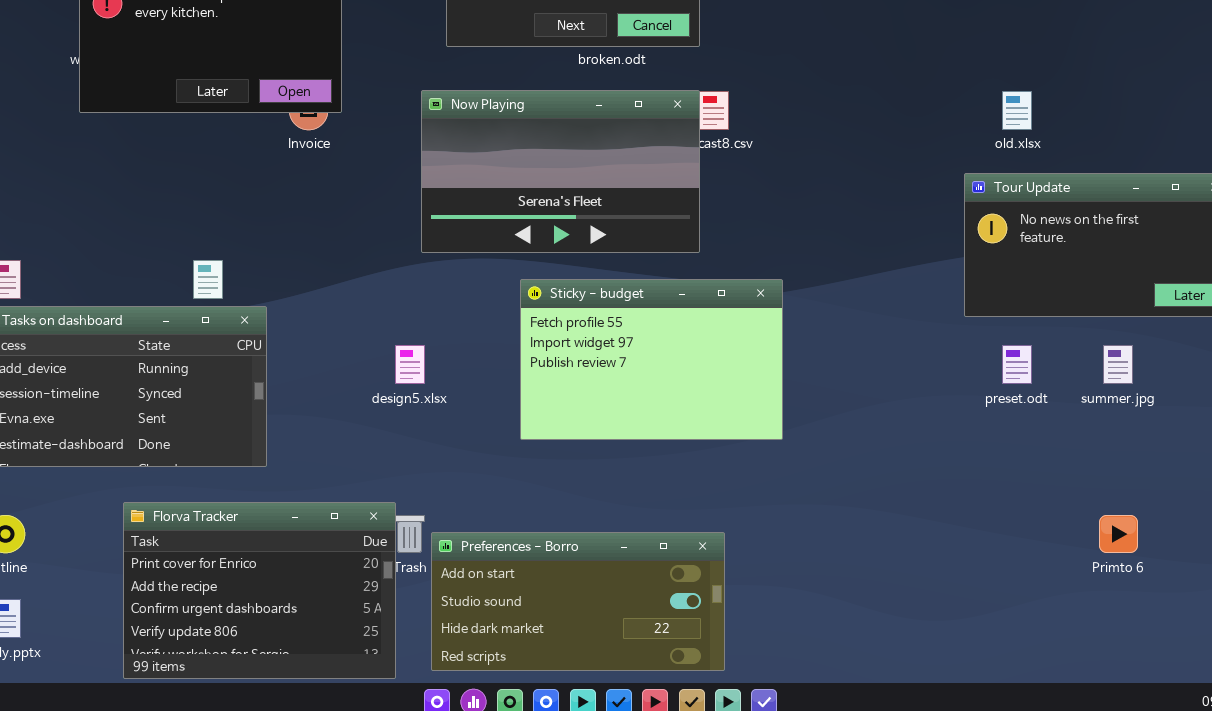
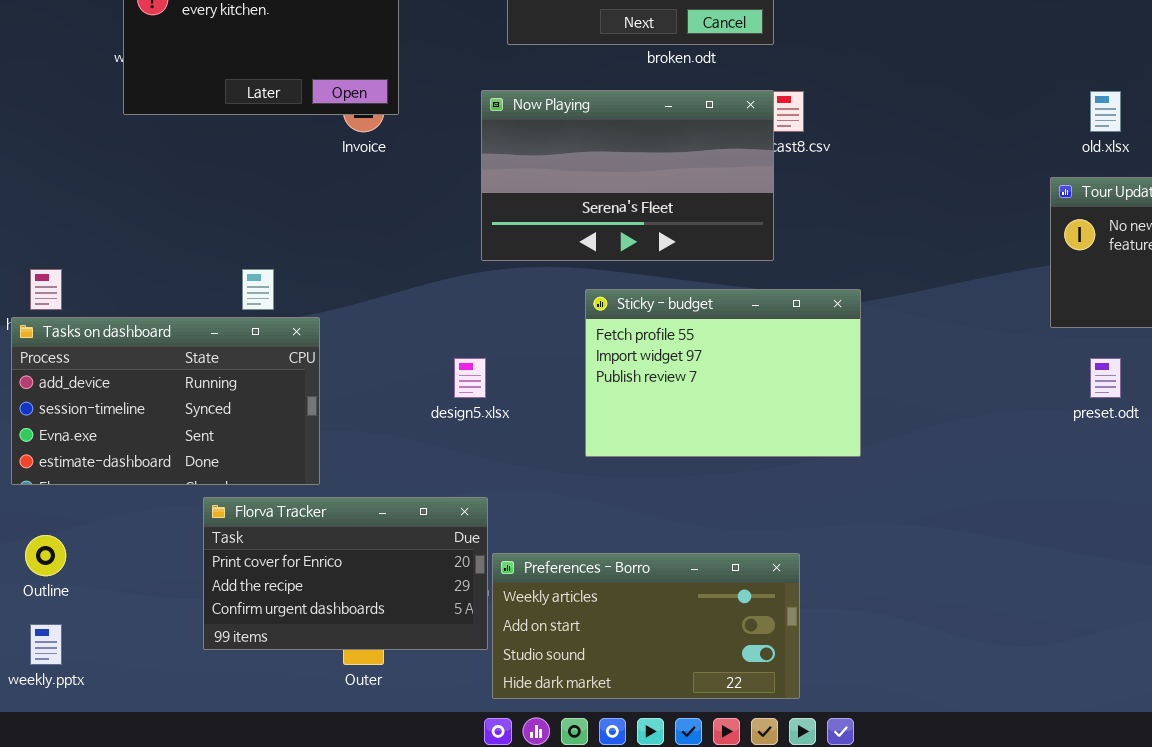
Florva Tracker: [123,502,396,679] -> [203,497,488,650], moved, resized
Preferences - Borro: [431,532,725,671] -> [492,553,800,699], scrolled up 1 row

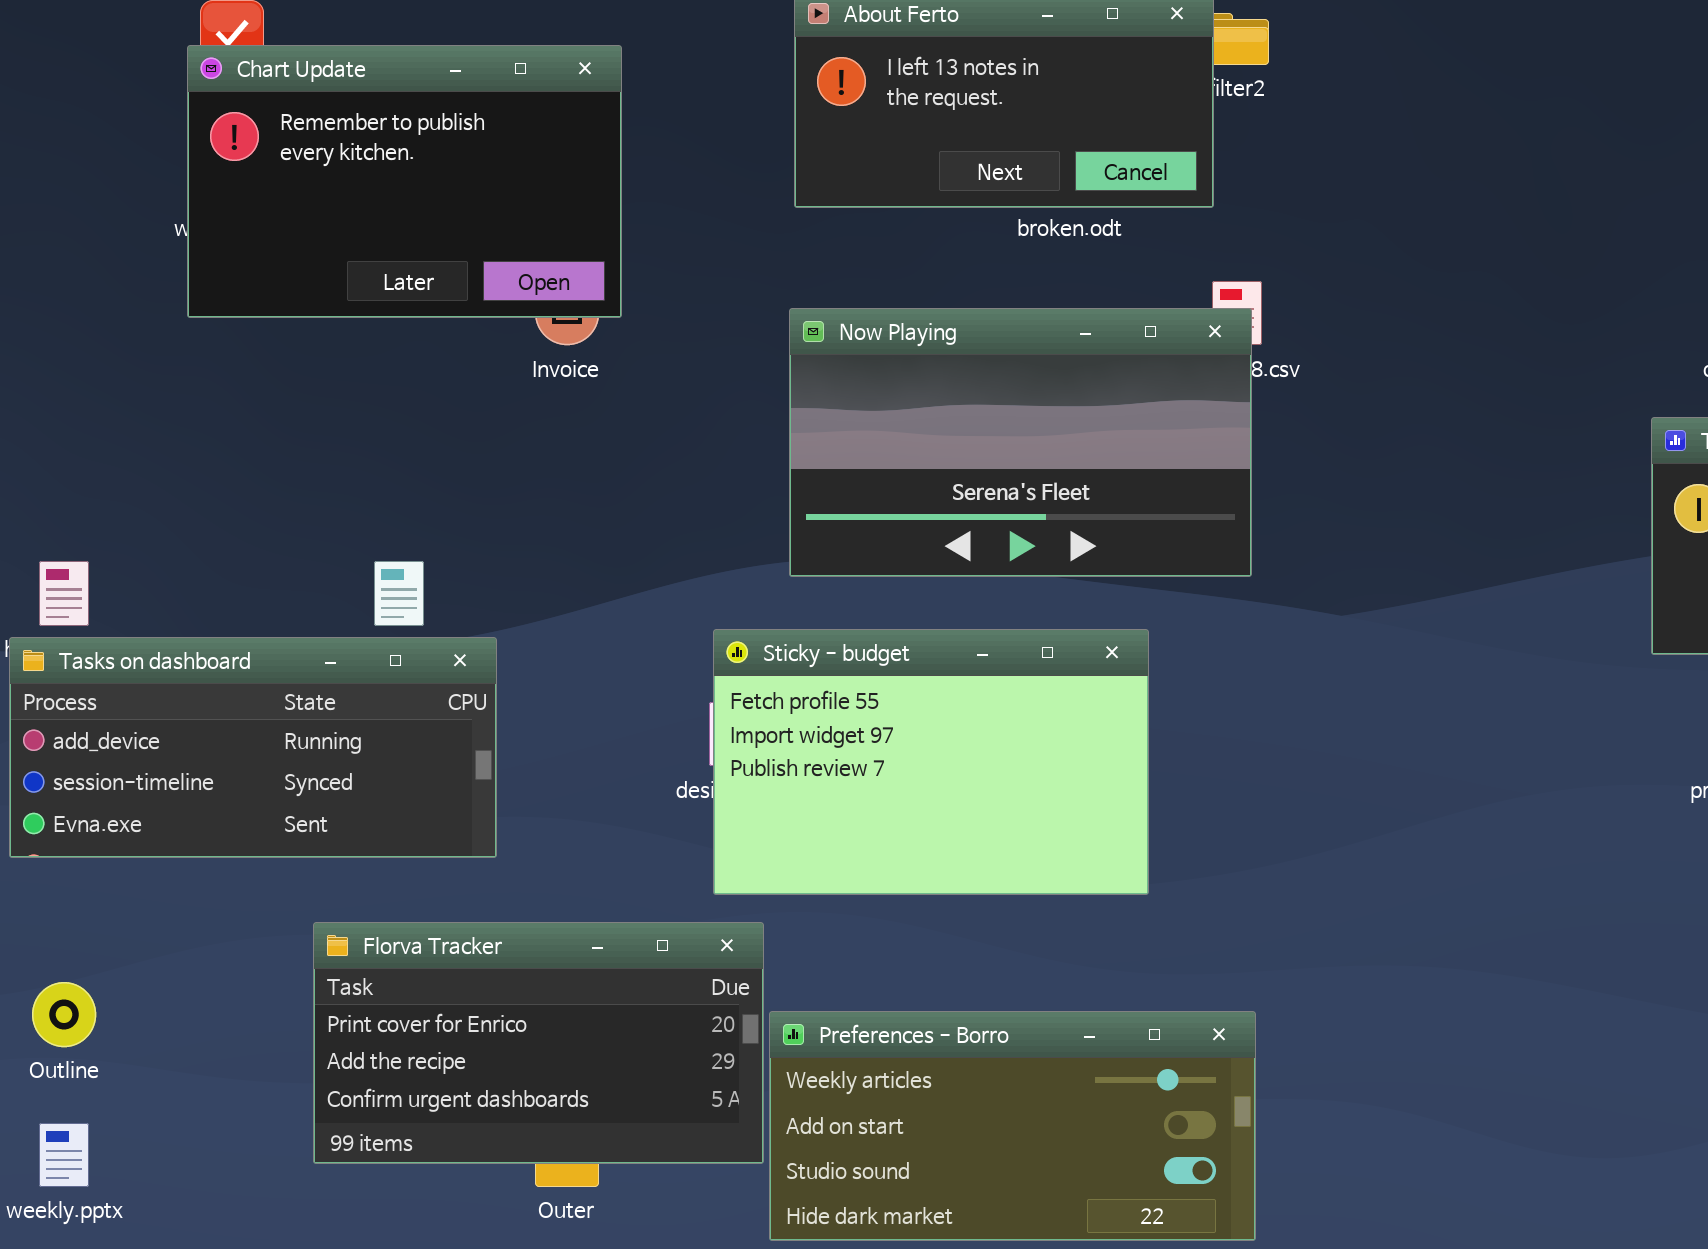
Now Playing: [481,90,774,261] -> [789,308,1252,577], moved
Sticky - budget: [585,289,861,457] -> [713,629,1149,895], moved
Tasks on dashboard: [11,317,320,485] -> [9,637,497,858], resized

